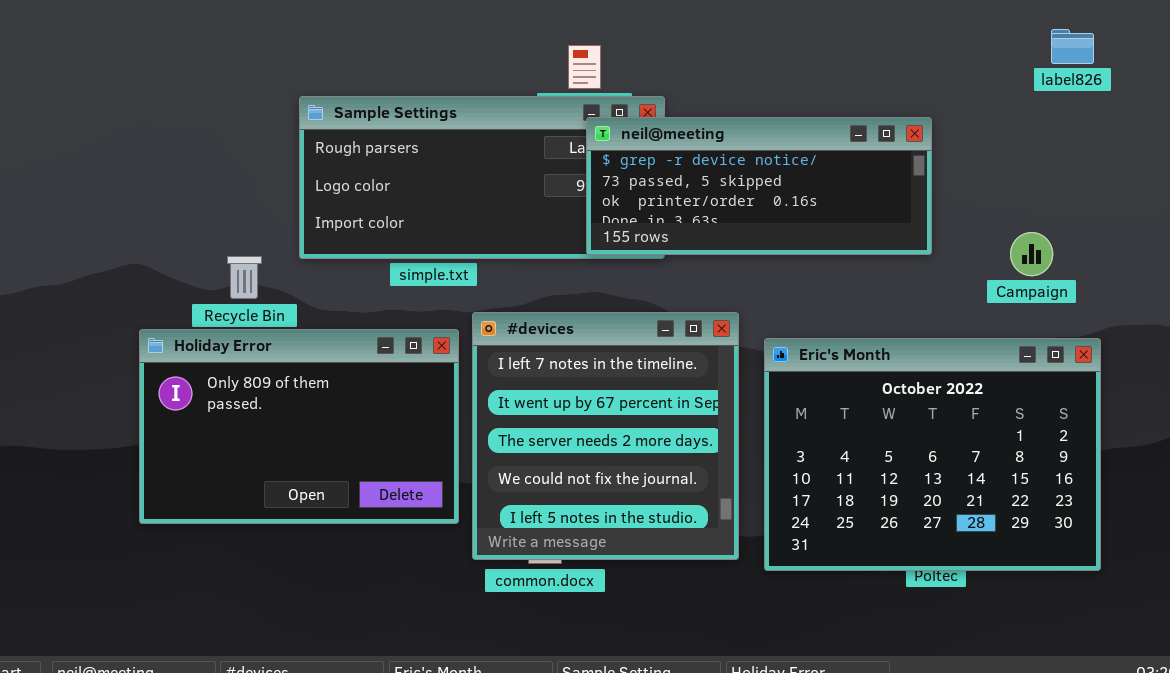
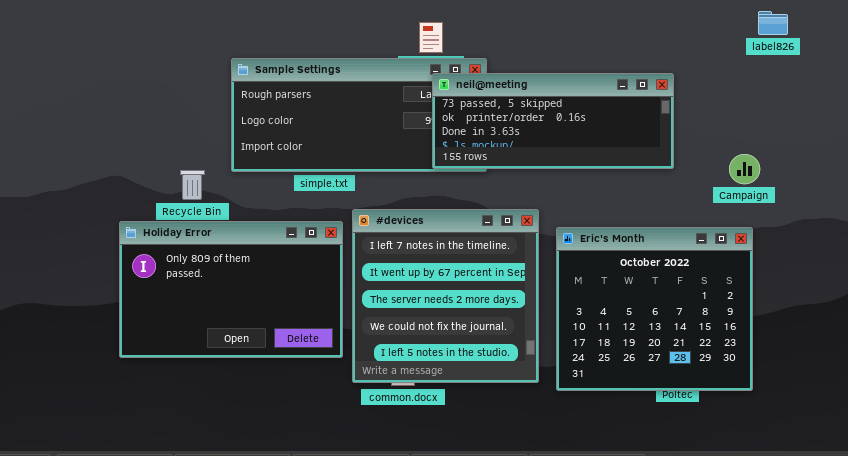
neil@meeting: [586,117,932,255] -> [432,73,674,169], scrolled down 1 row
Eric's Month: [764,338,1101,571] -> [556,227,753,391], resized

